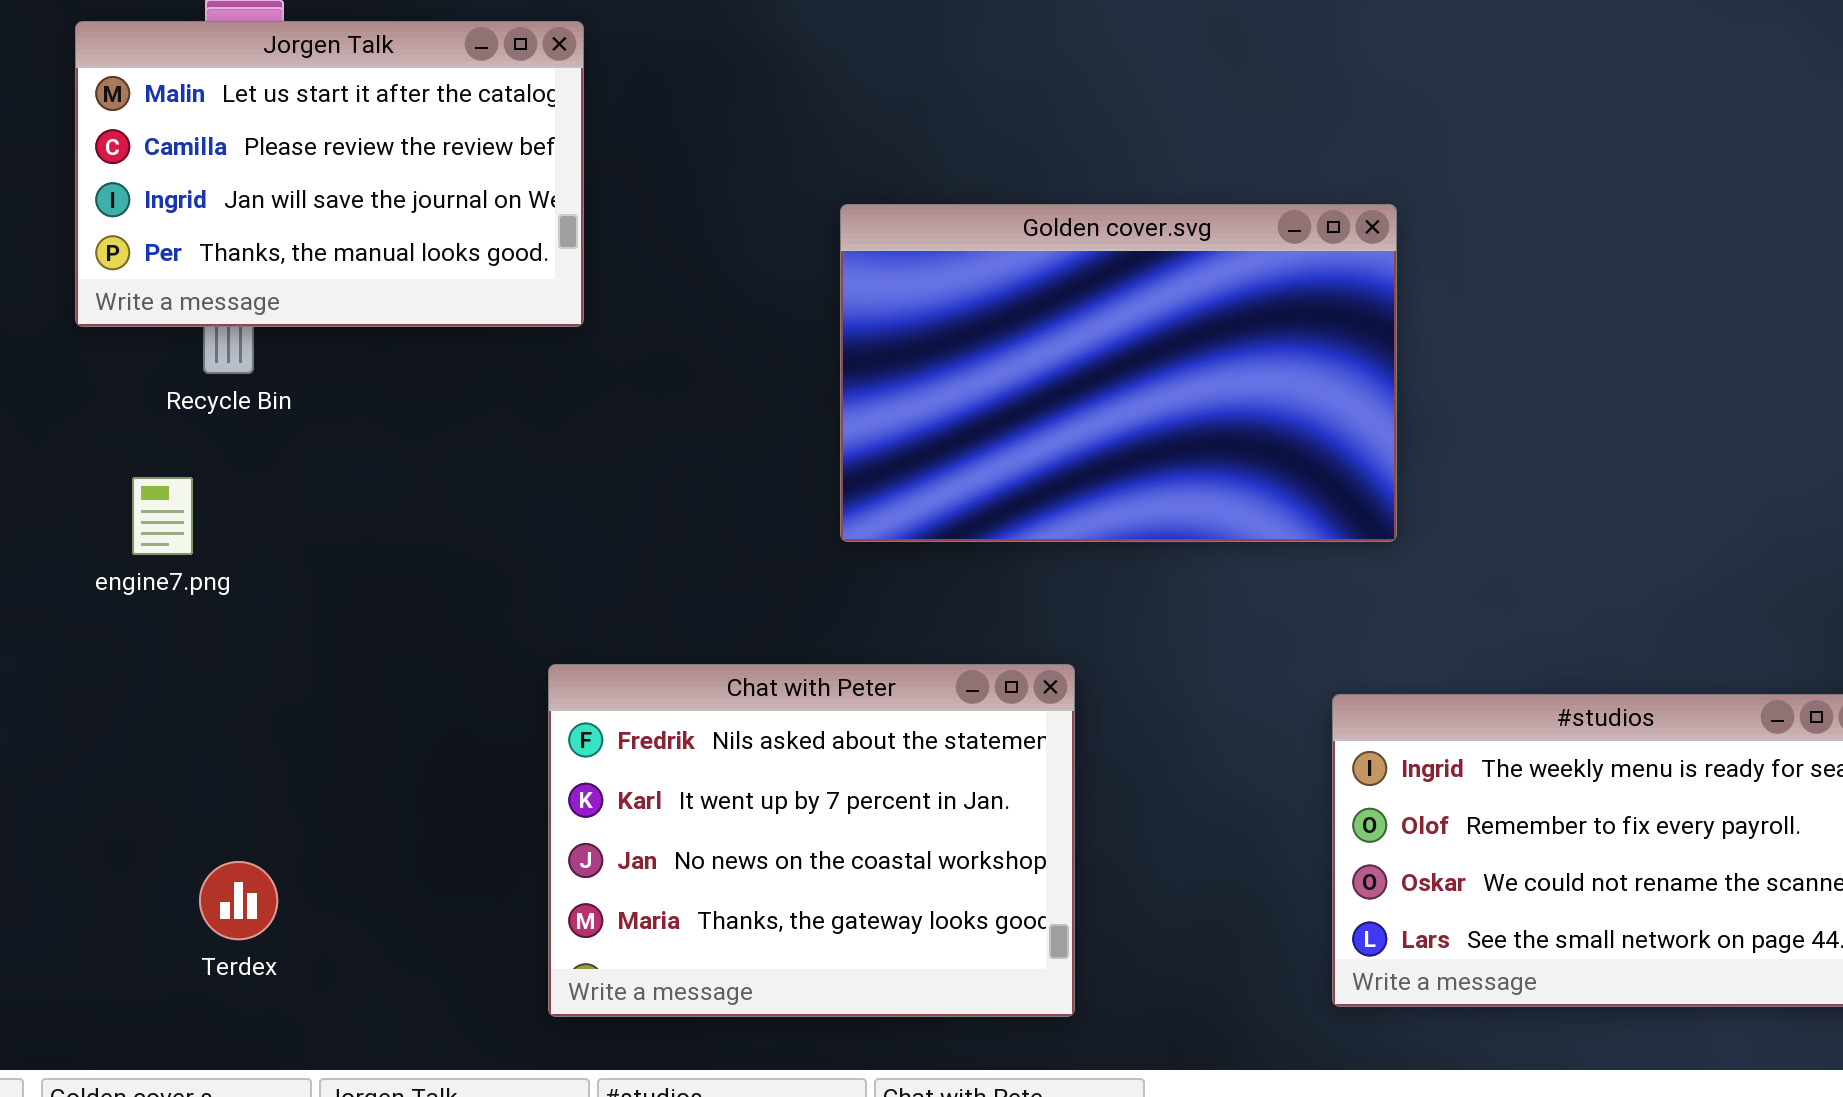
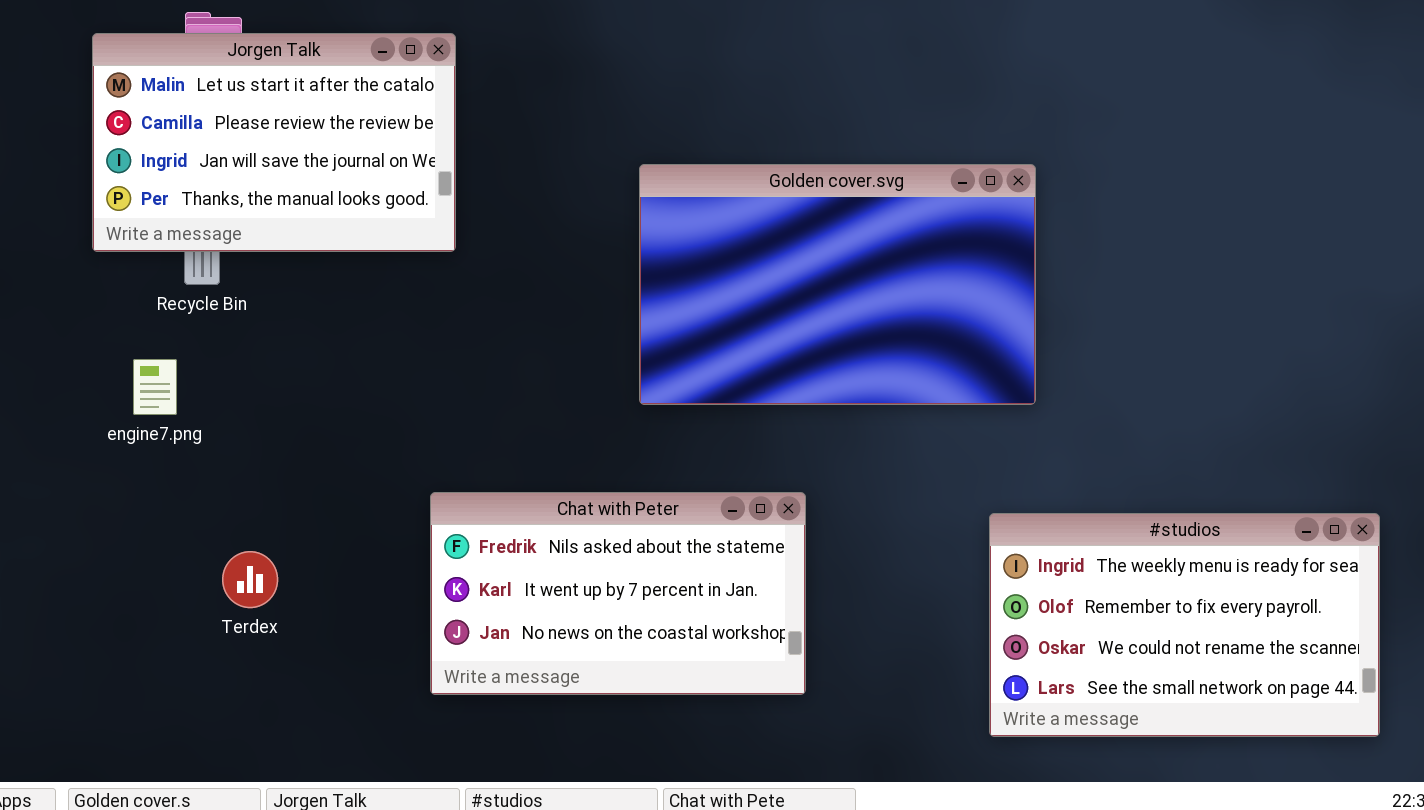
Chat with Peter: [548,664,1075,1017] -> [430,492,806,695], resized
Terdex: [199,861,278,940] -> [222,551,278,608], moved

